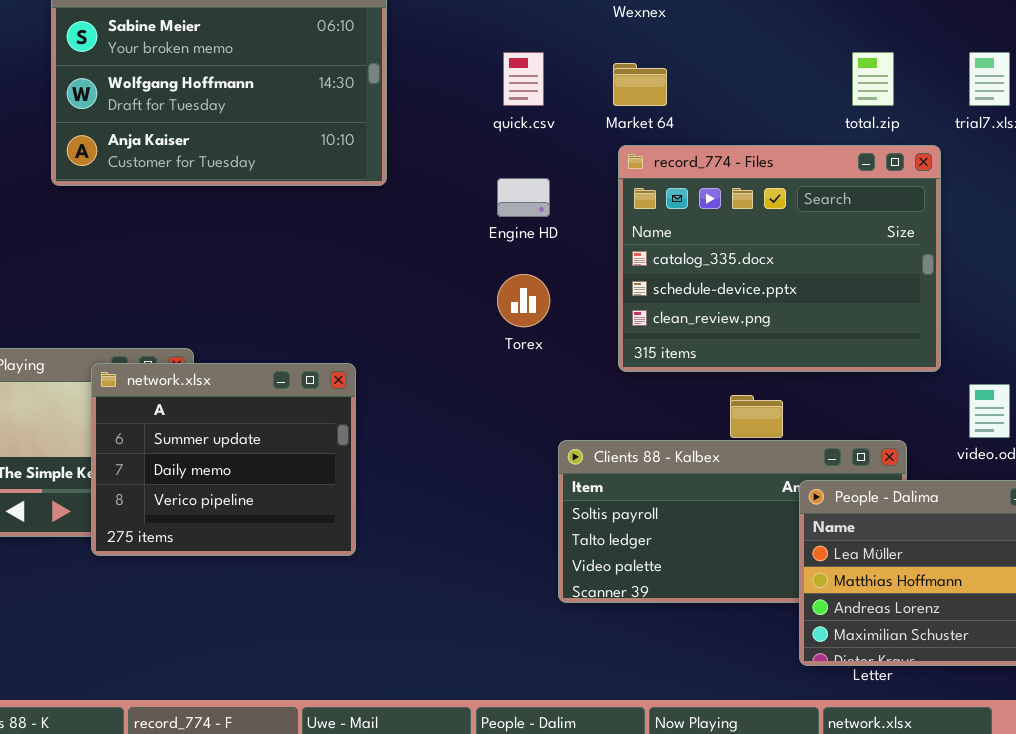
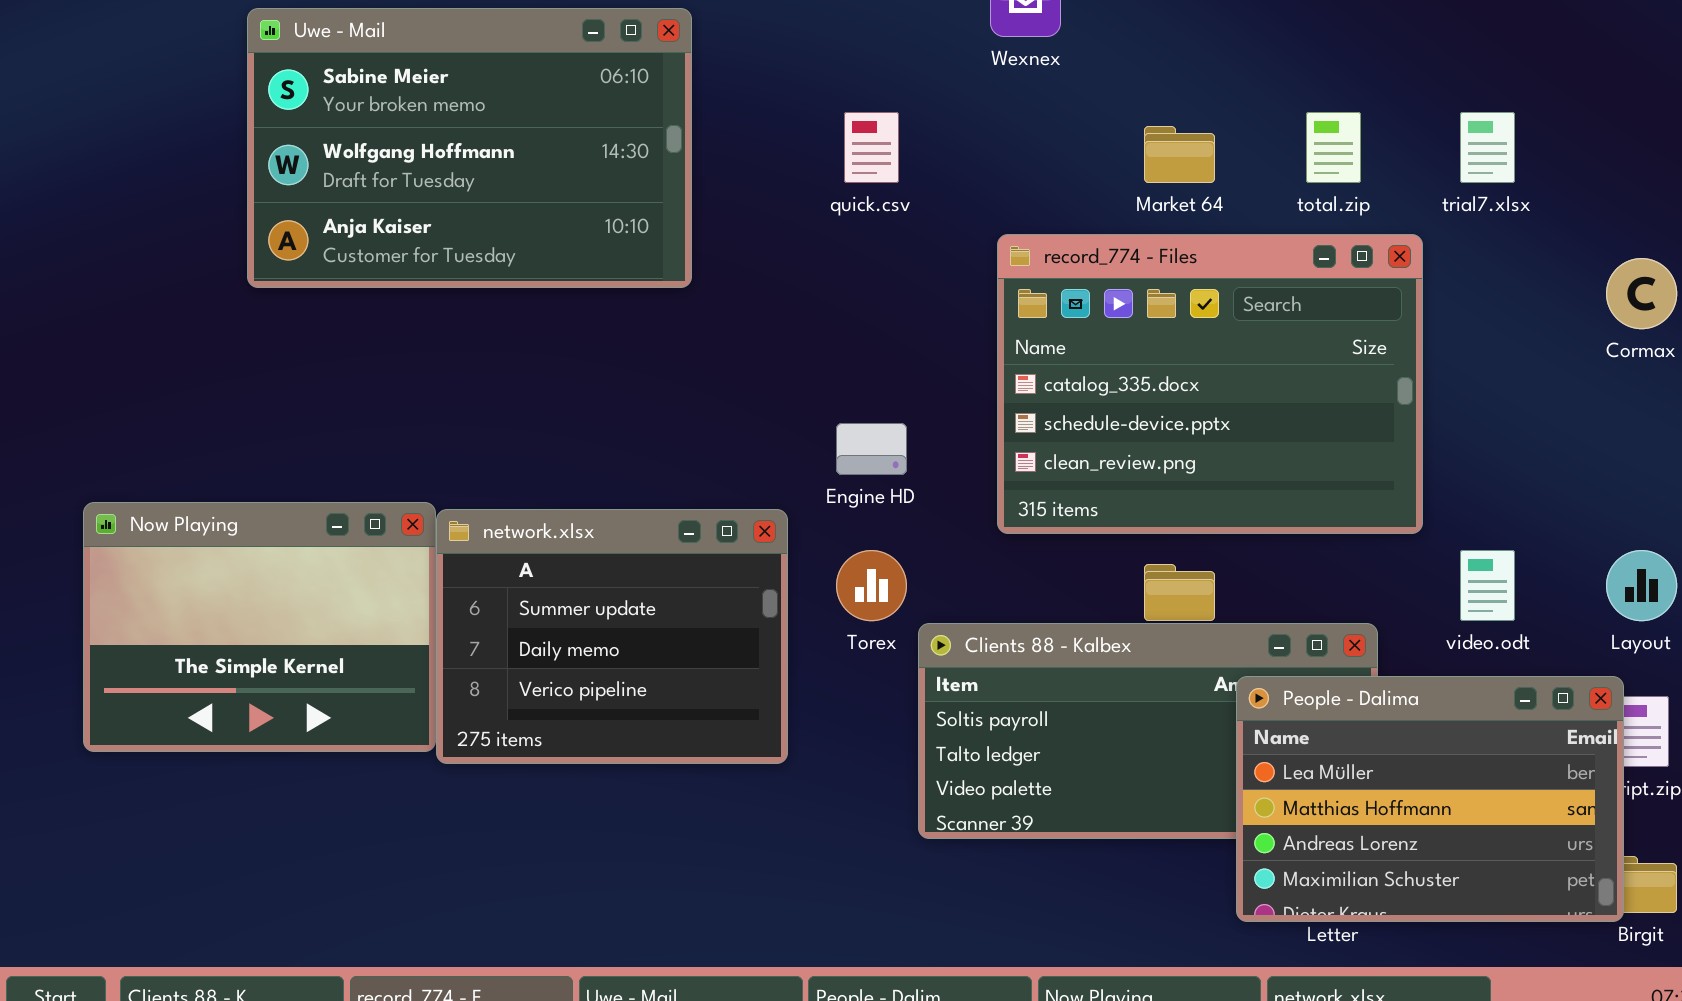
Market 64: [613,63,667,106] -> [1144,126,1215,183], moved
Engine HD: [497,178,550,217] -> [836,423,907,475], moved
Torex: [497,274,550,327] -> [836,550,907,621], moved
network.xlsx: [91,363,356,556] -> [436,509,788,764], moved

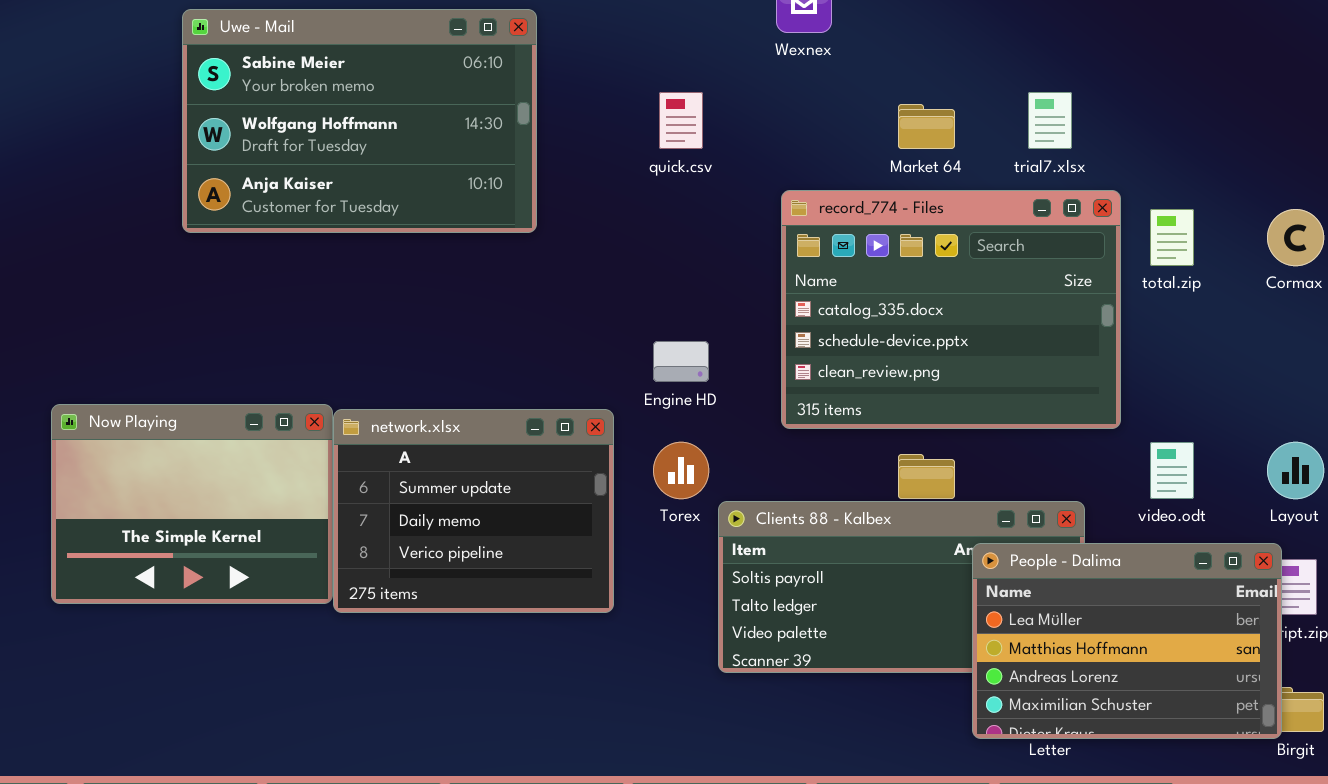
total.zip: [1306,112,1361,183] -> [1150,209,1194,266], moved
trial7.xlsx: [1460,112,1515,183] -> [1028,92,1072,149], moved

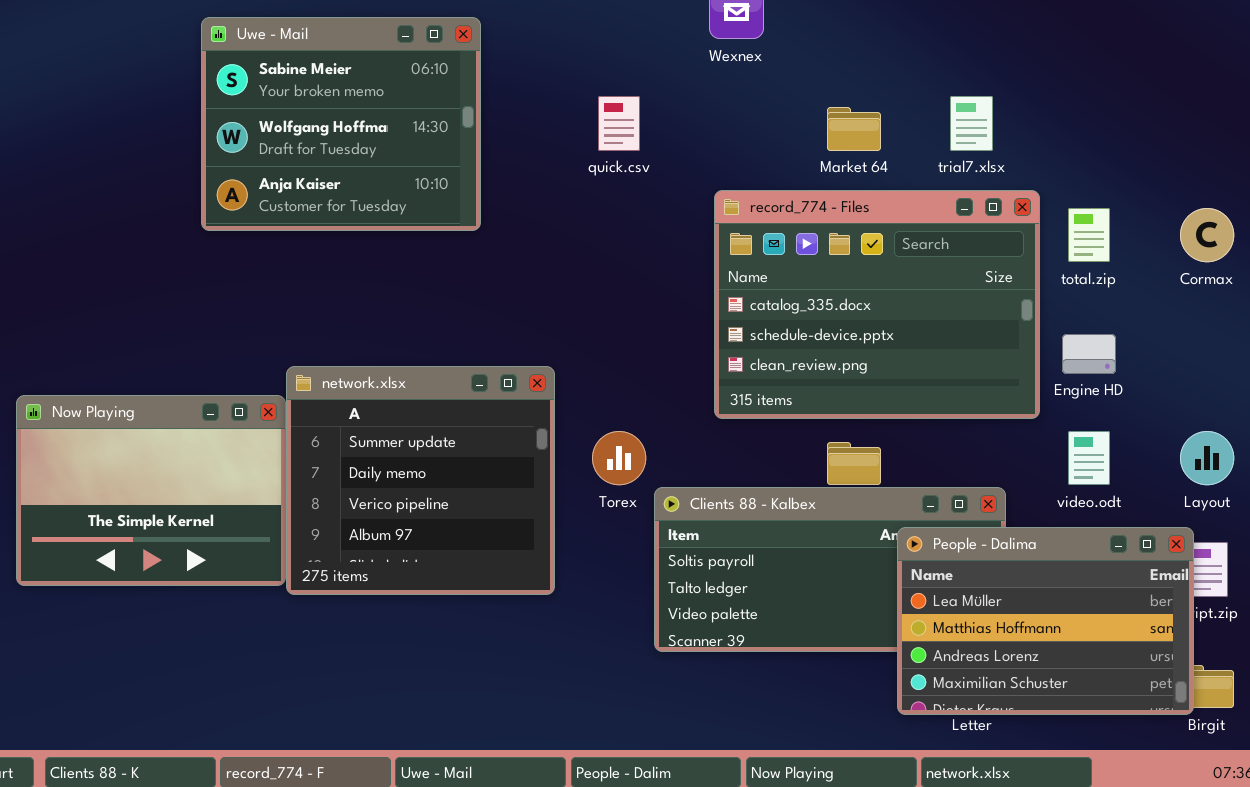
Uwe - Mail: [182,9,537,233] -> [201,17,481,231], resized
Engine HD: [653,341,709,382] -> [1062,334,1116,374], moved
network.xlsx: [333,409,614,613] -> [286,366,555,595], resized

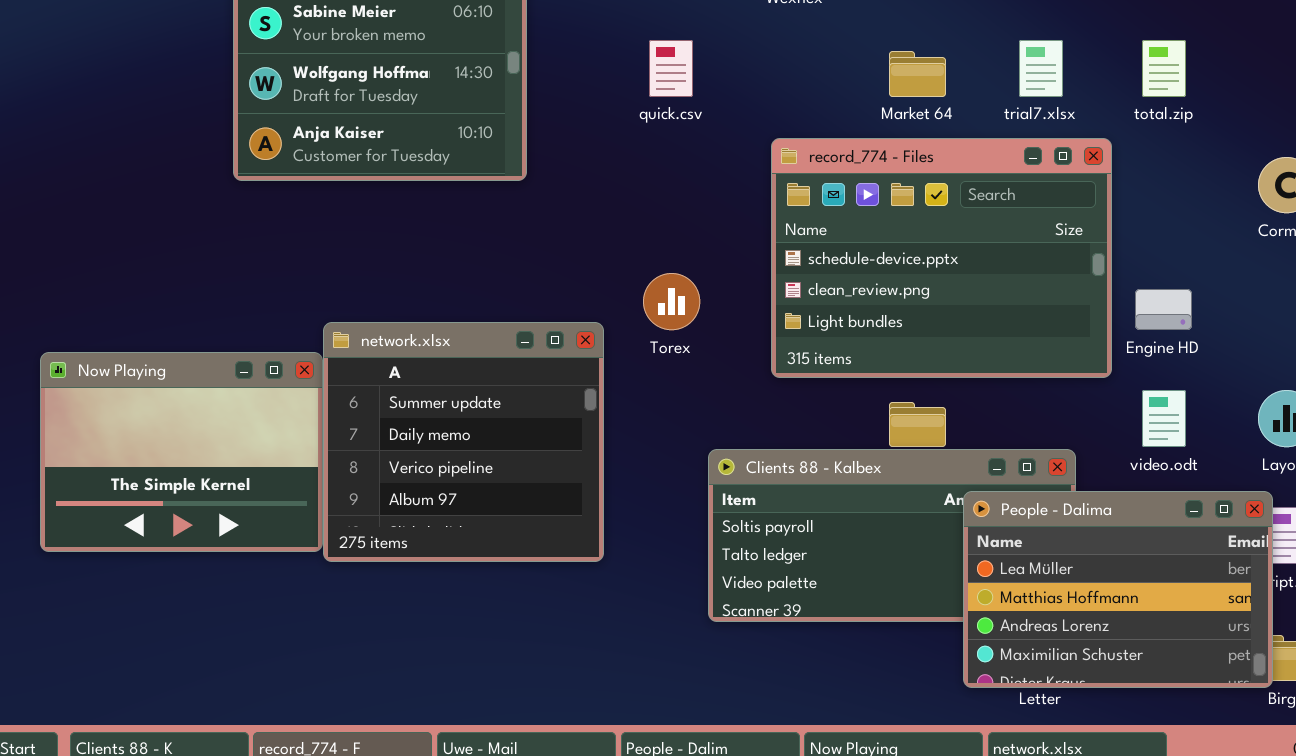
record_774 - Files: [714,190,1040,419] -> [771,138,1112,378], scrolled down 1 row
total.zip: [1068,208,1110,262] -> [1142,40,1186,97], moved
Torex: [592,431,646,485] -> [643,273,700,330], moved

